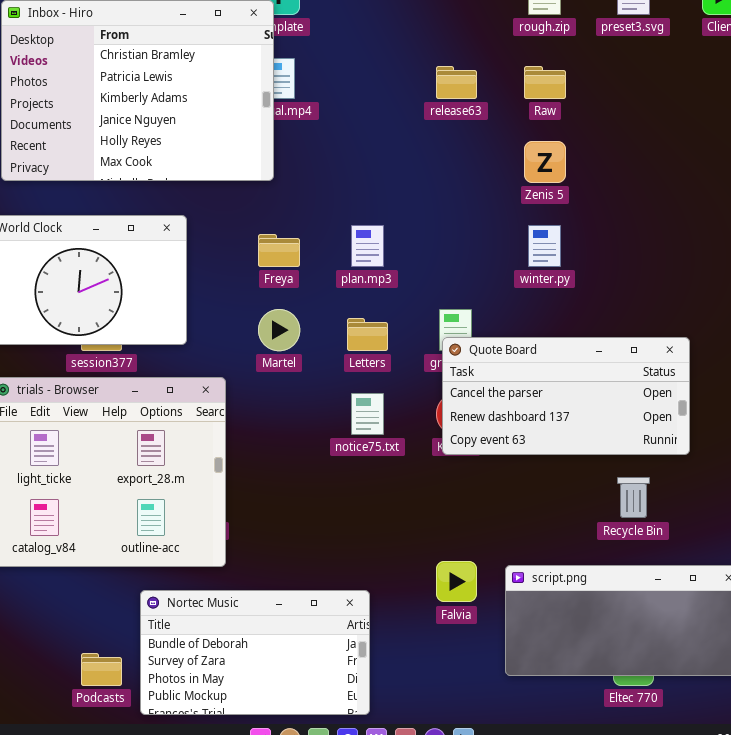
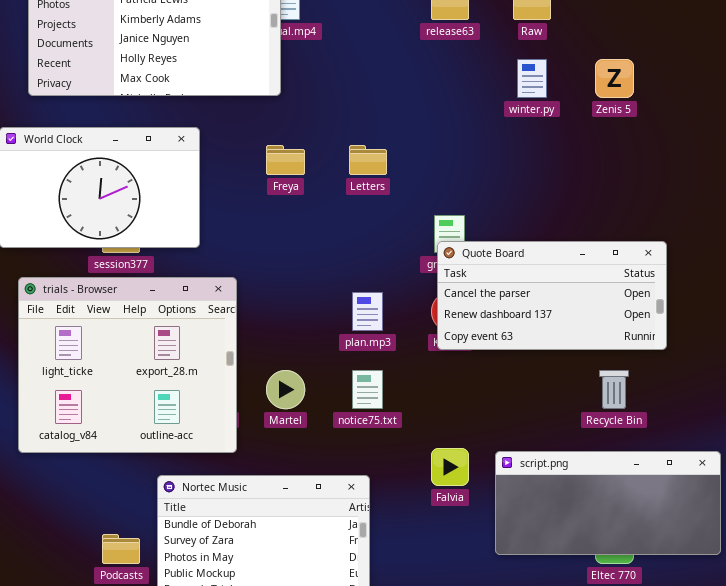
Zenis 5: [524,141,566,183] -> [595,59,634,98], moved
plan.mp3: [351,225,384,267] -> [352,292,383,331], moved
winter.py: [528,225,561,267] -> [517,59,547,98], moved
Martel: [258,309,300,351] -> [266,370,305,409], moved
Letters: [347,318,388,351] -> [349,145,387,175], moved
notice75.txt: [351,393,384,435] -> [352,370,383,409], moved

